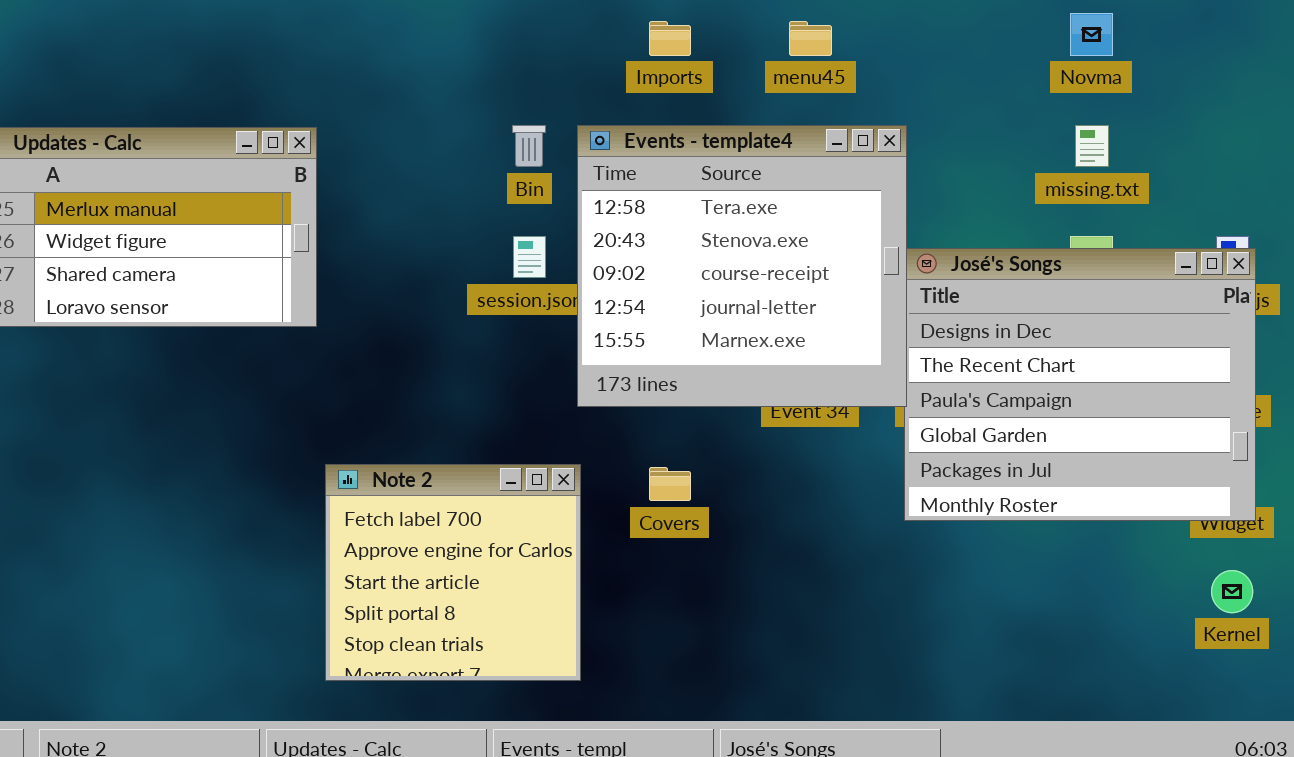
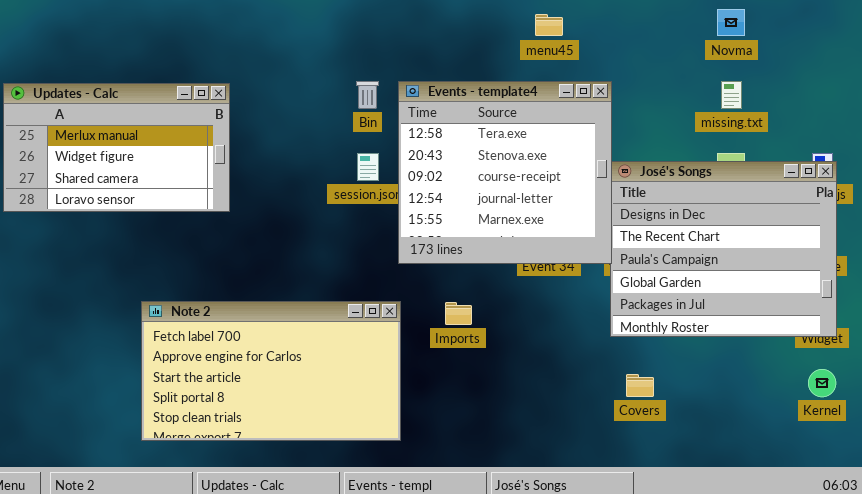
Imports: [649,21,691,56] -> [445,302,472,325], moved
Note 2: [325,464,581,681] -> [141,301,401,441], resized
Covers: [649,467,691,501] -> [626,374,654,397], moved

